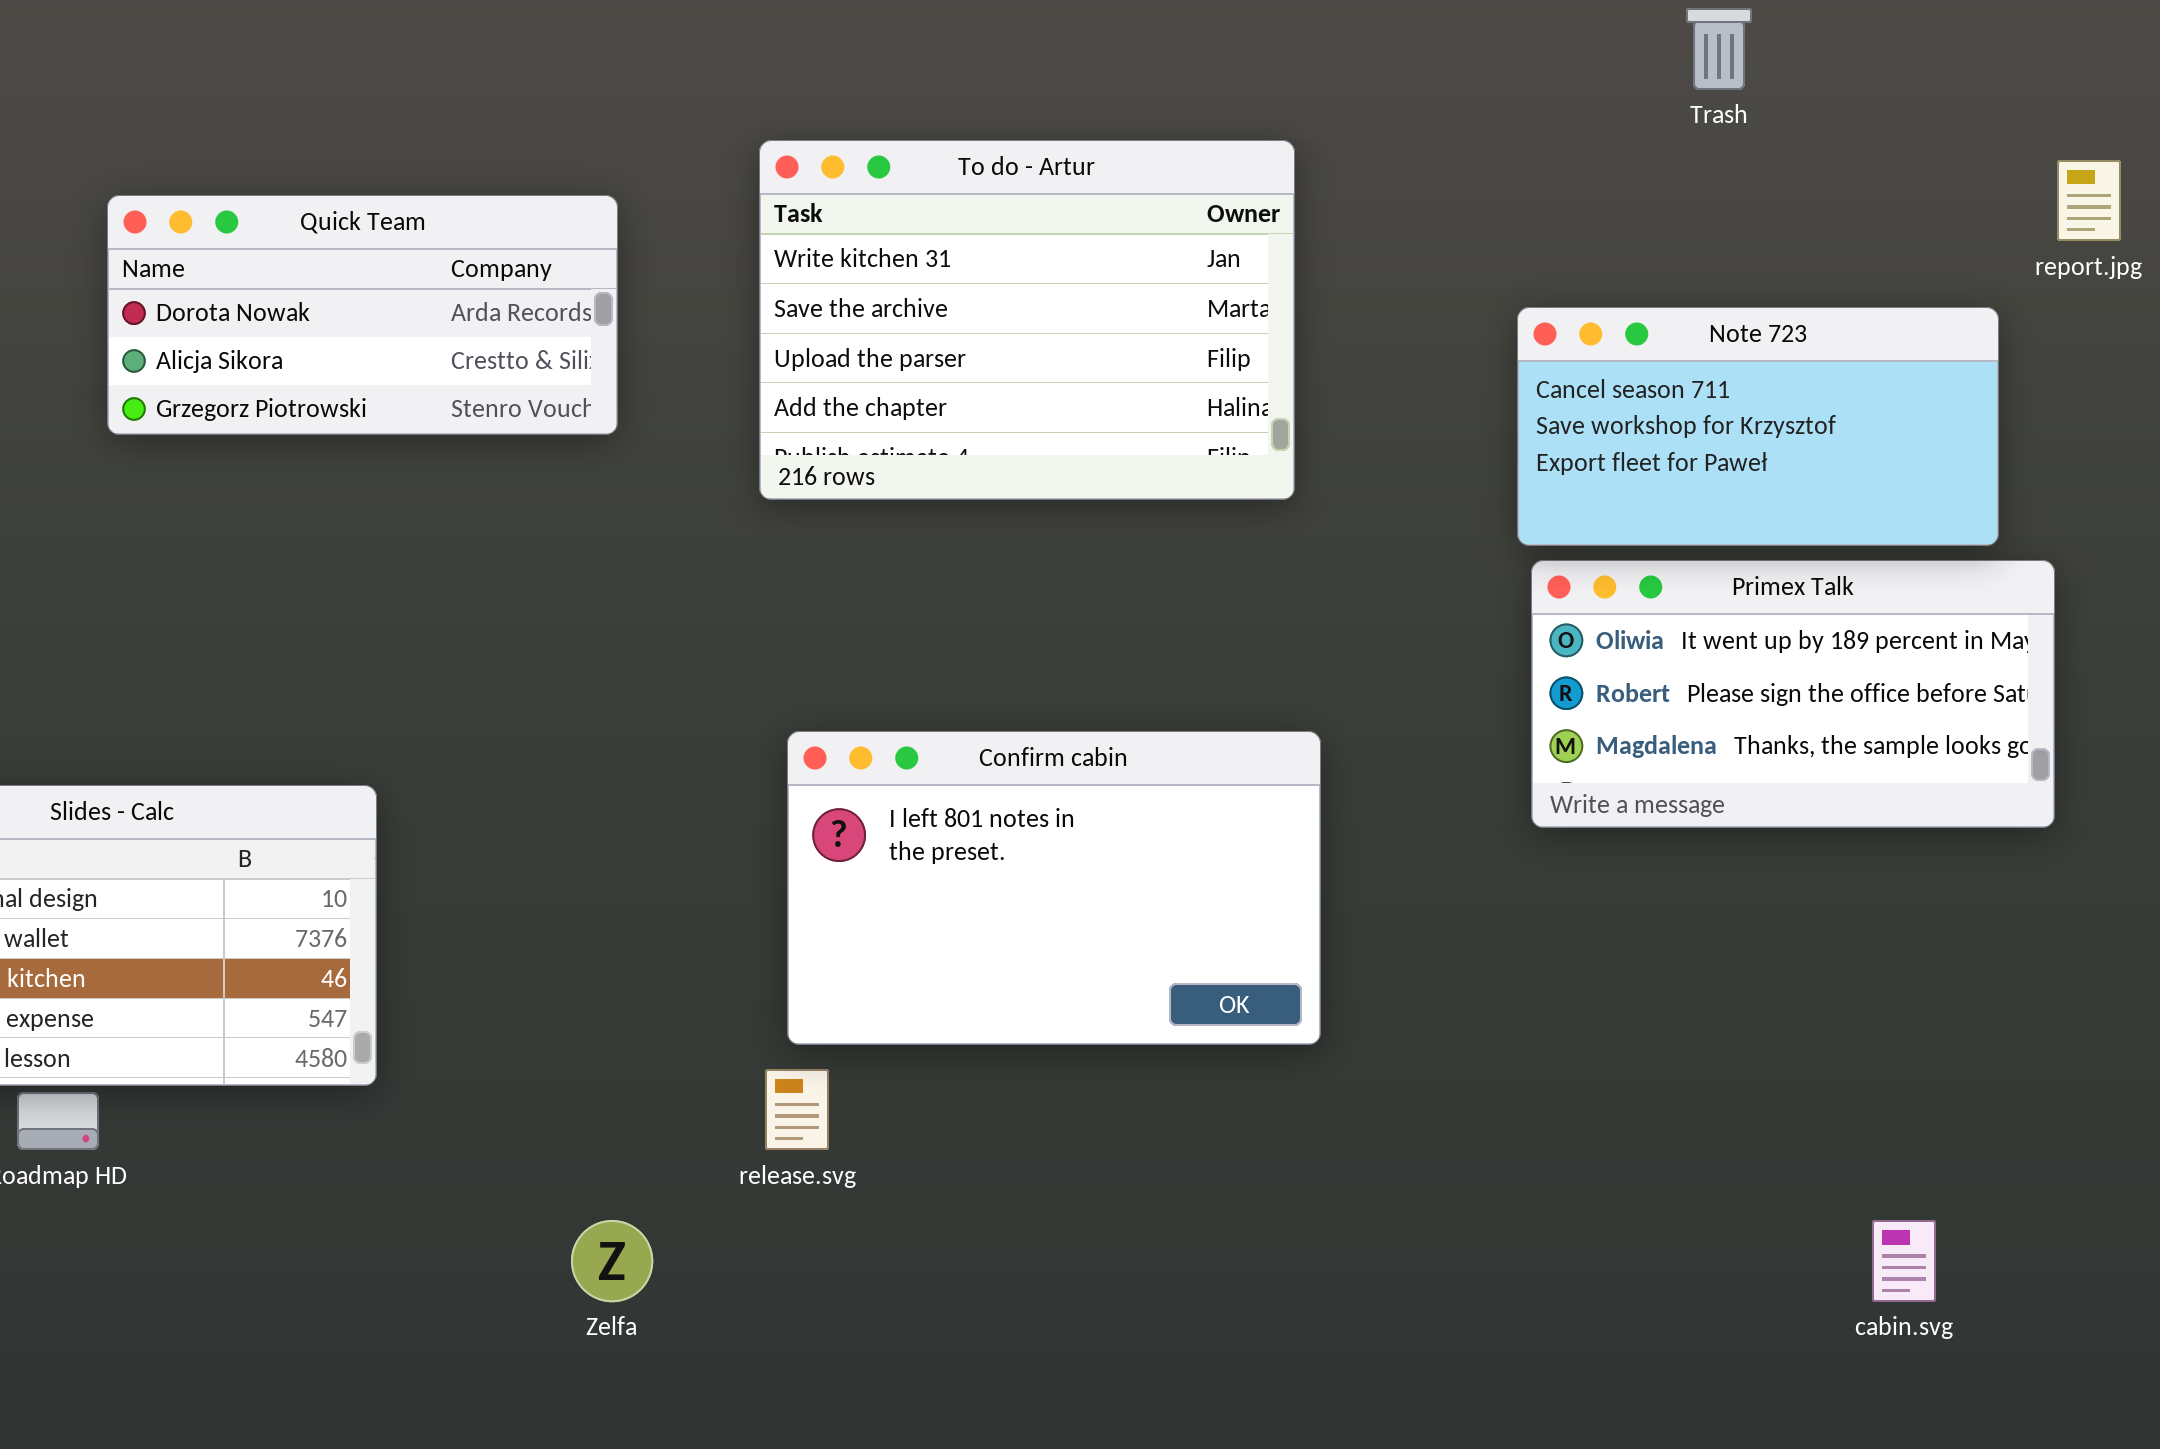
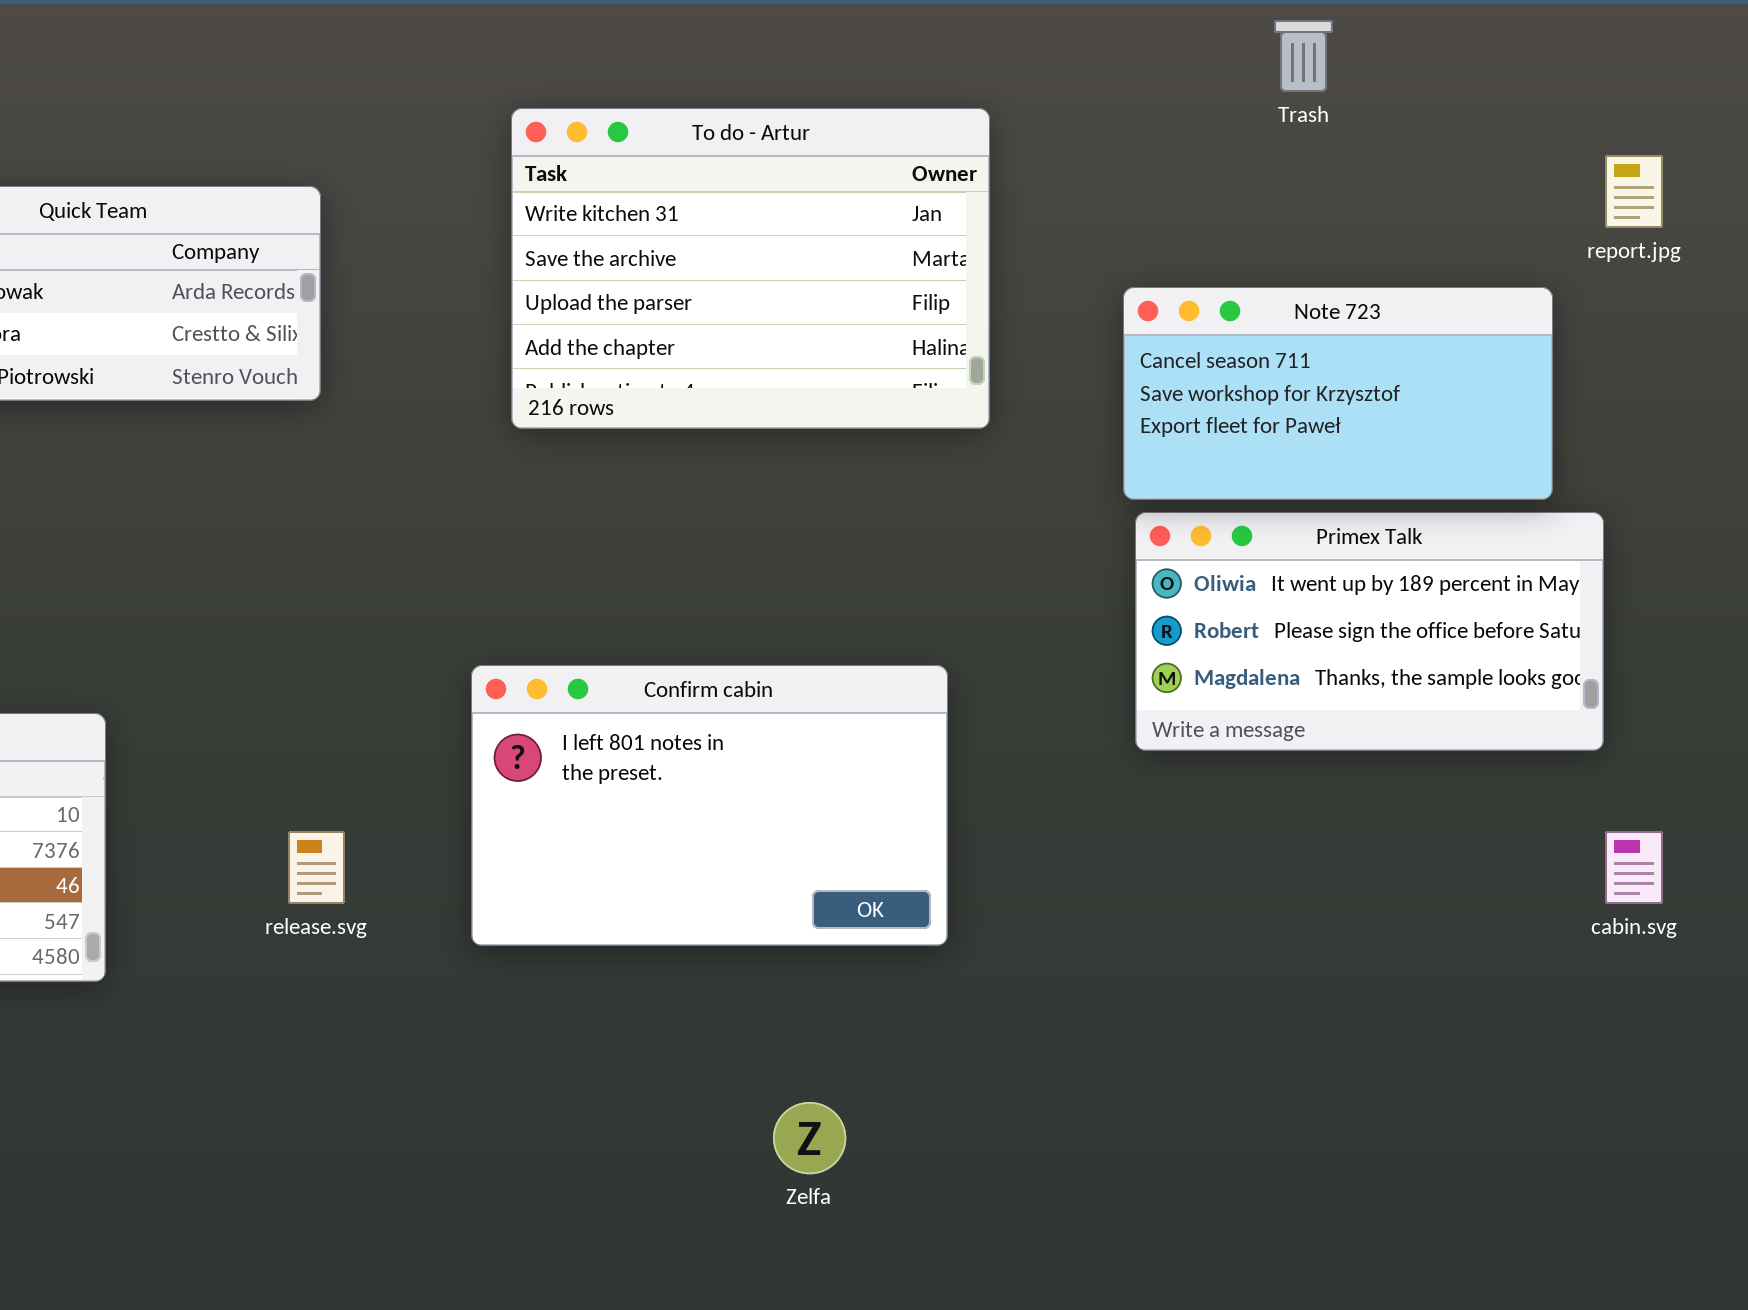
To do - Artur: [759,140,1295,500] -> [511,108,990,429], moved
release.svg: [765,1069,829,1150] -> [288,831,345,904], moved
Zelfa: [571,1220,653,1302] -> [773,1102,846,1174], moved
cabin.svg: [1872,1220,1936,1302] -> [1605,831,1663,904], moved

